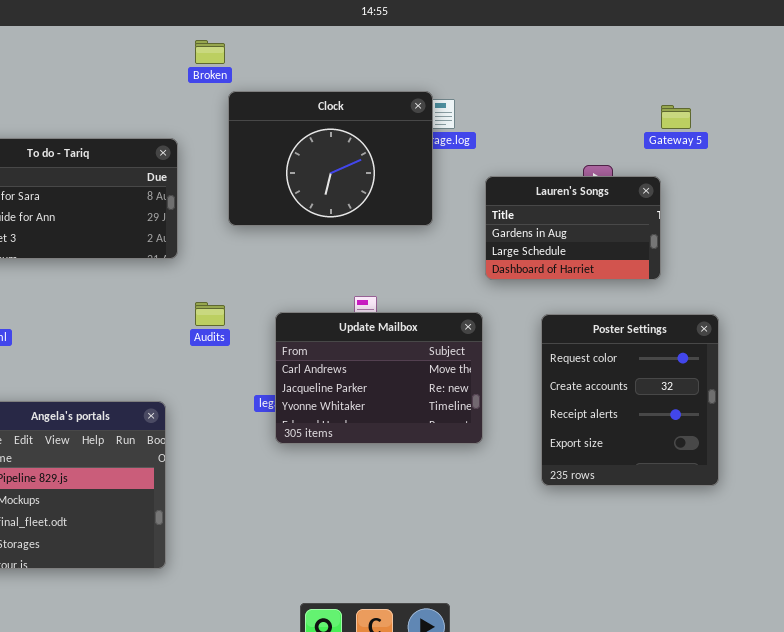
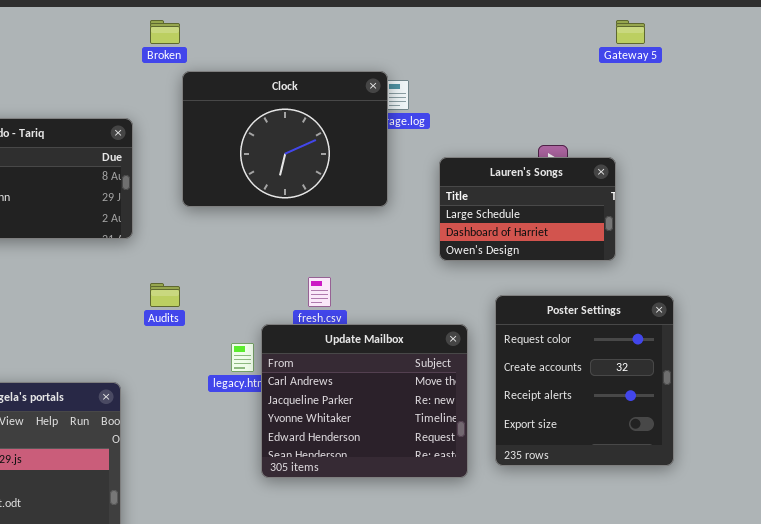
Gateway 5: [661,105,691,129] -> [616,20,645,44], moved
Lauren's Songs: [485,176,661,280] -> [439,157,616,261], scrolled down 1 row
Update Mailbox: [275,312,483,444] -> [261,324,468,478], moved, resized

